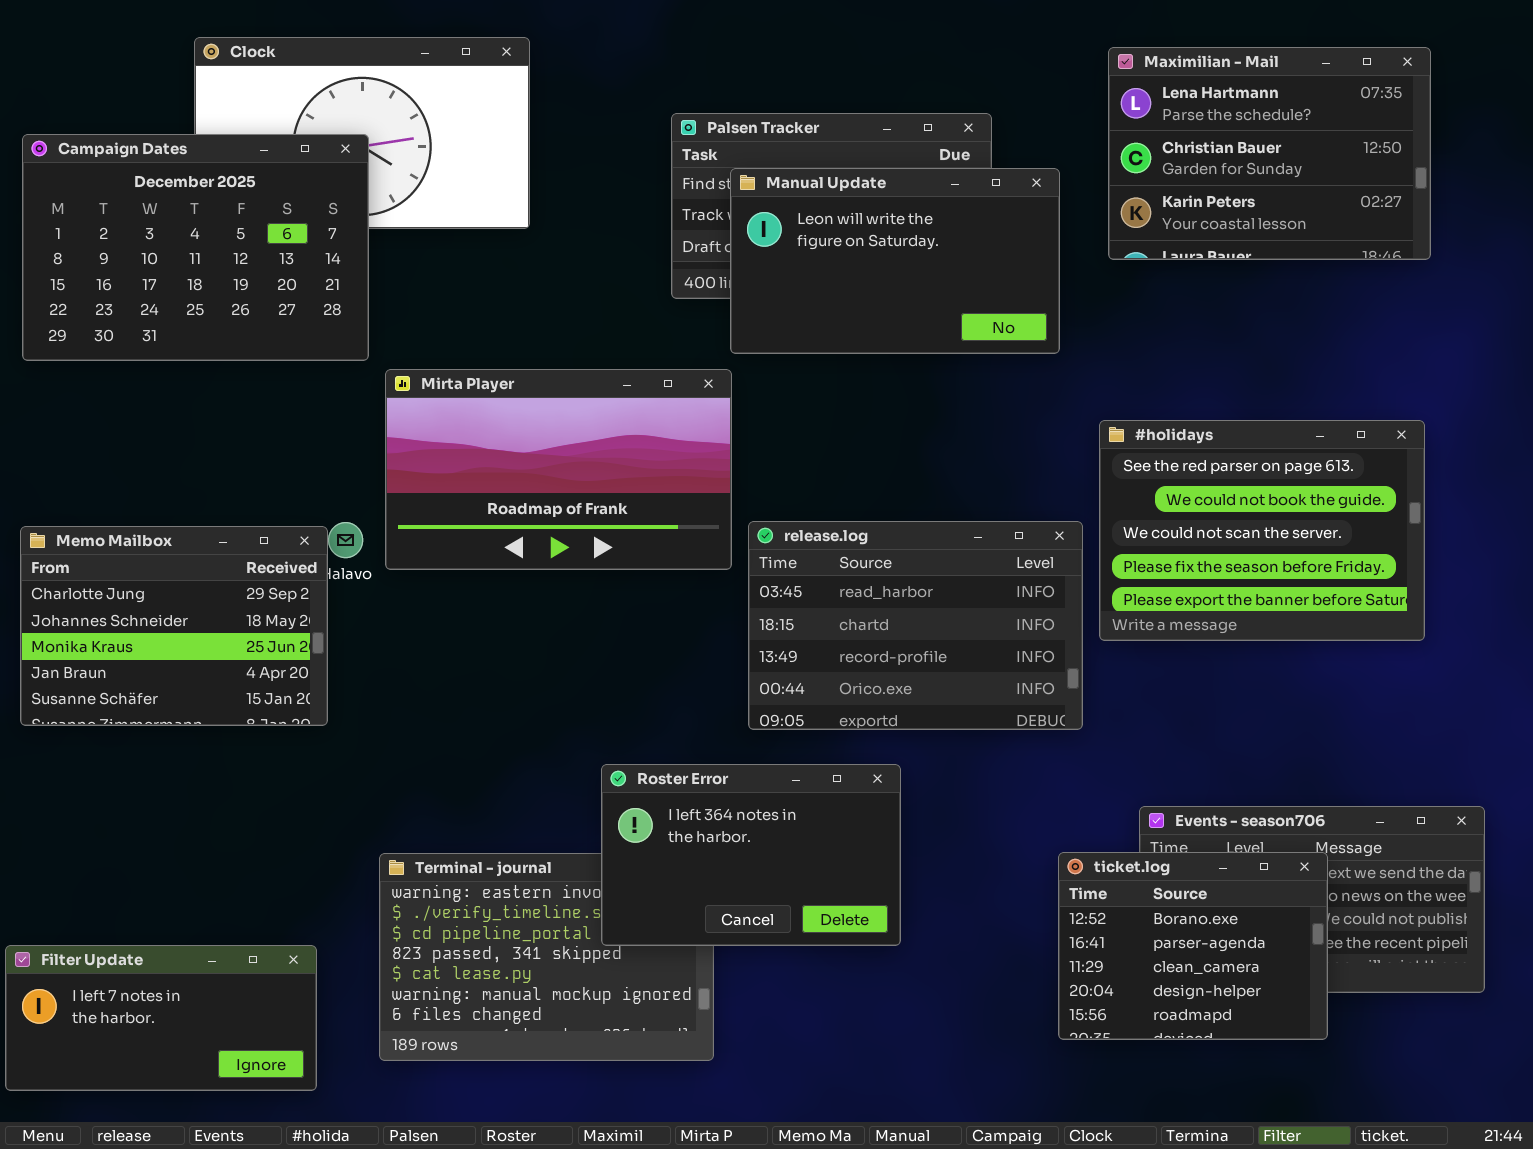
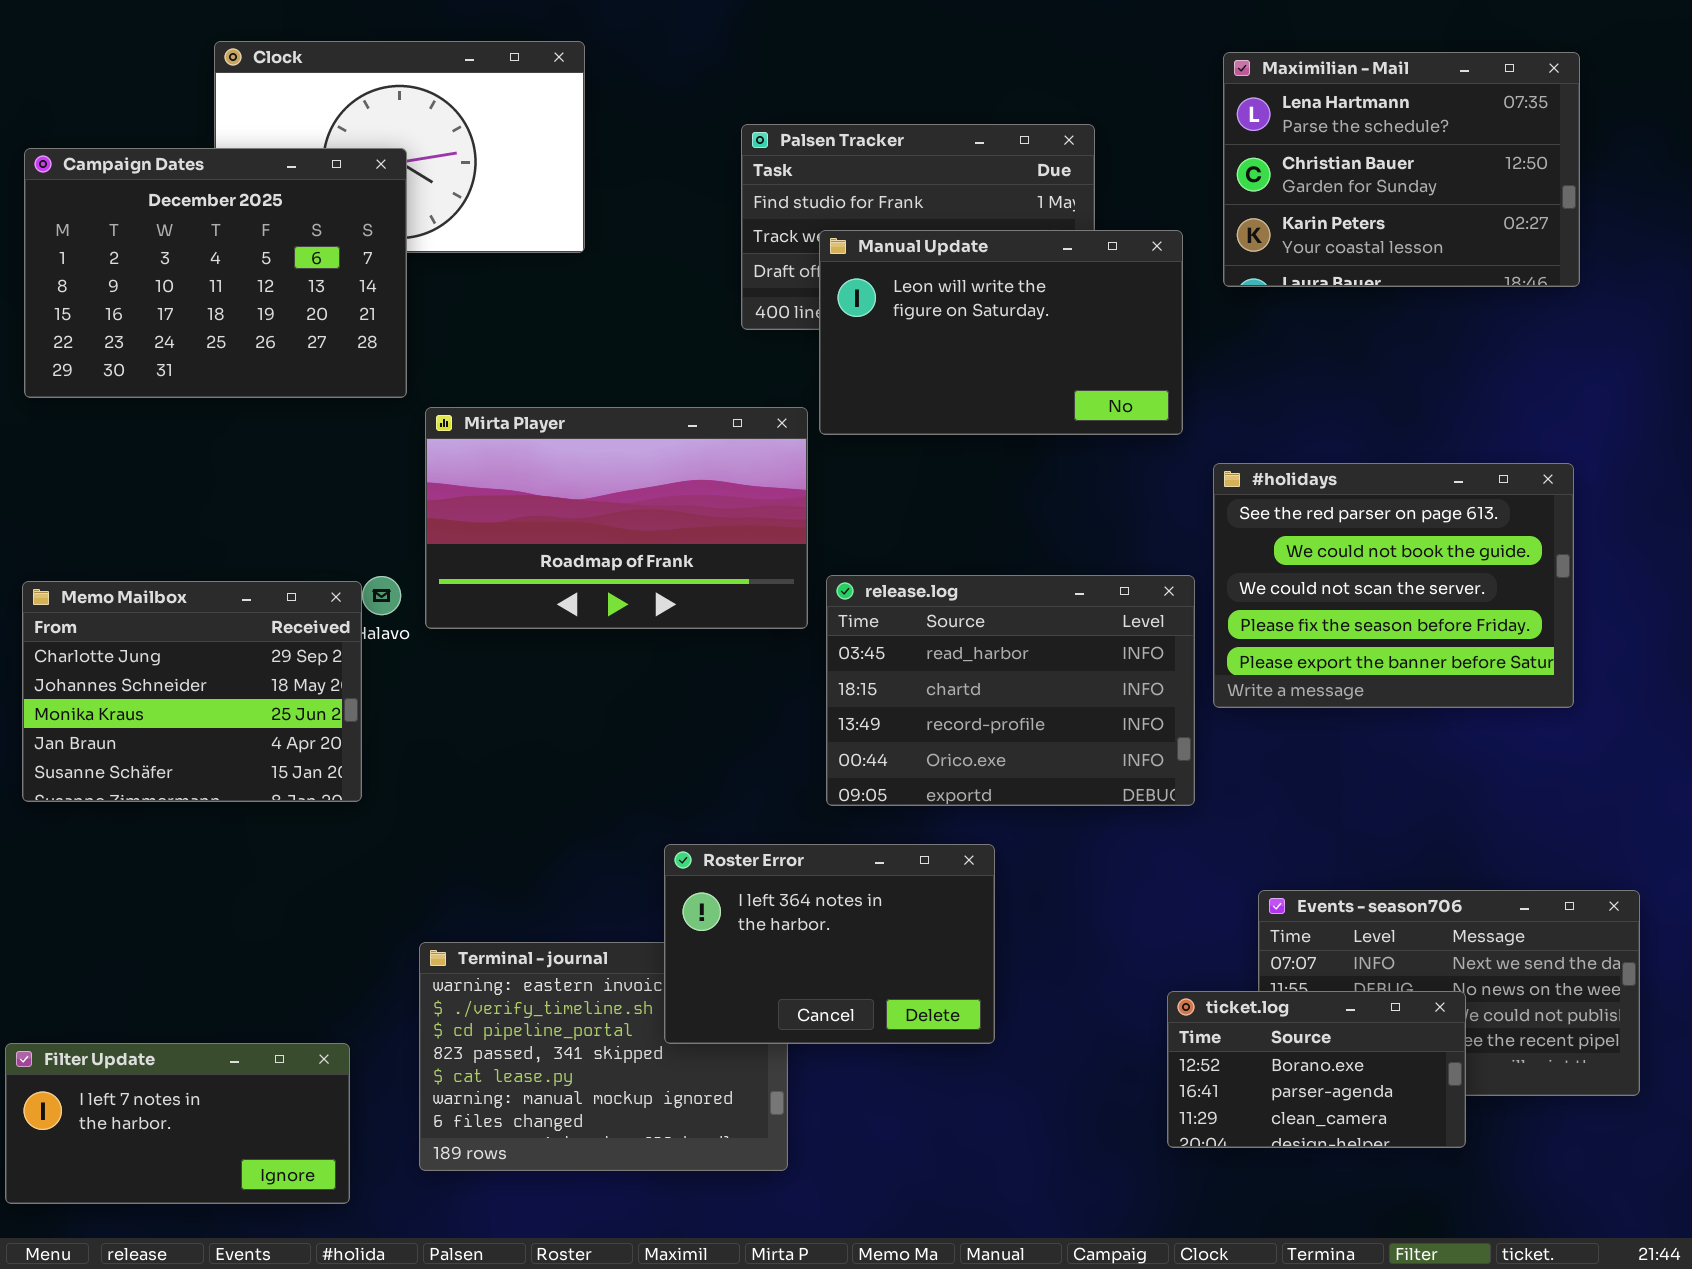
Manual Update: [730,168,1060,354] -> [819,230,1183,435], moved
ticket.log: [1058,852,1328,1040] -> [1167,991,1466,1148], resized

